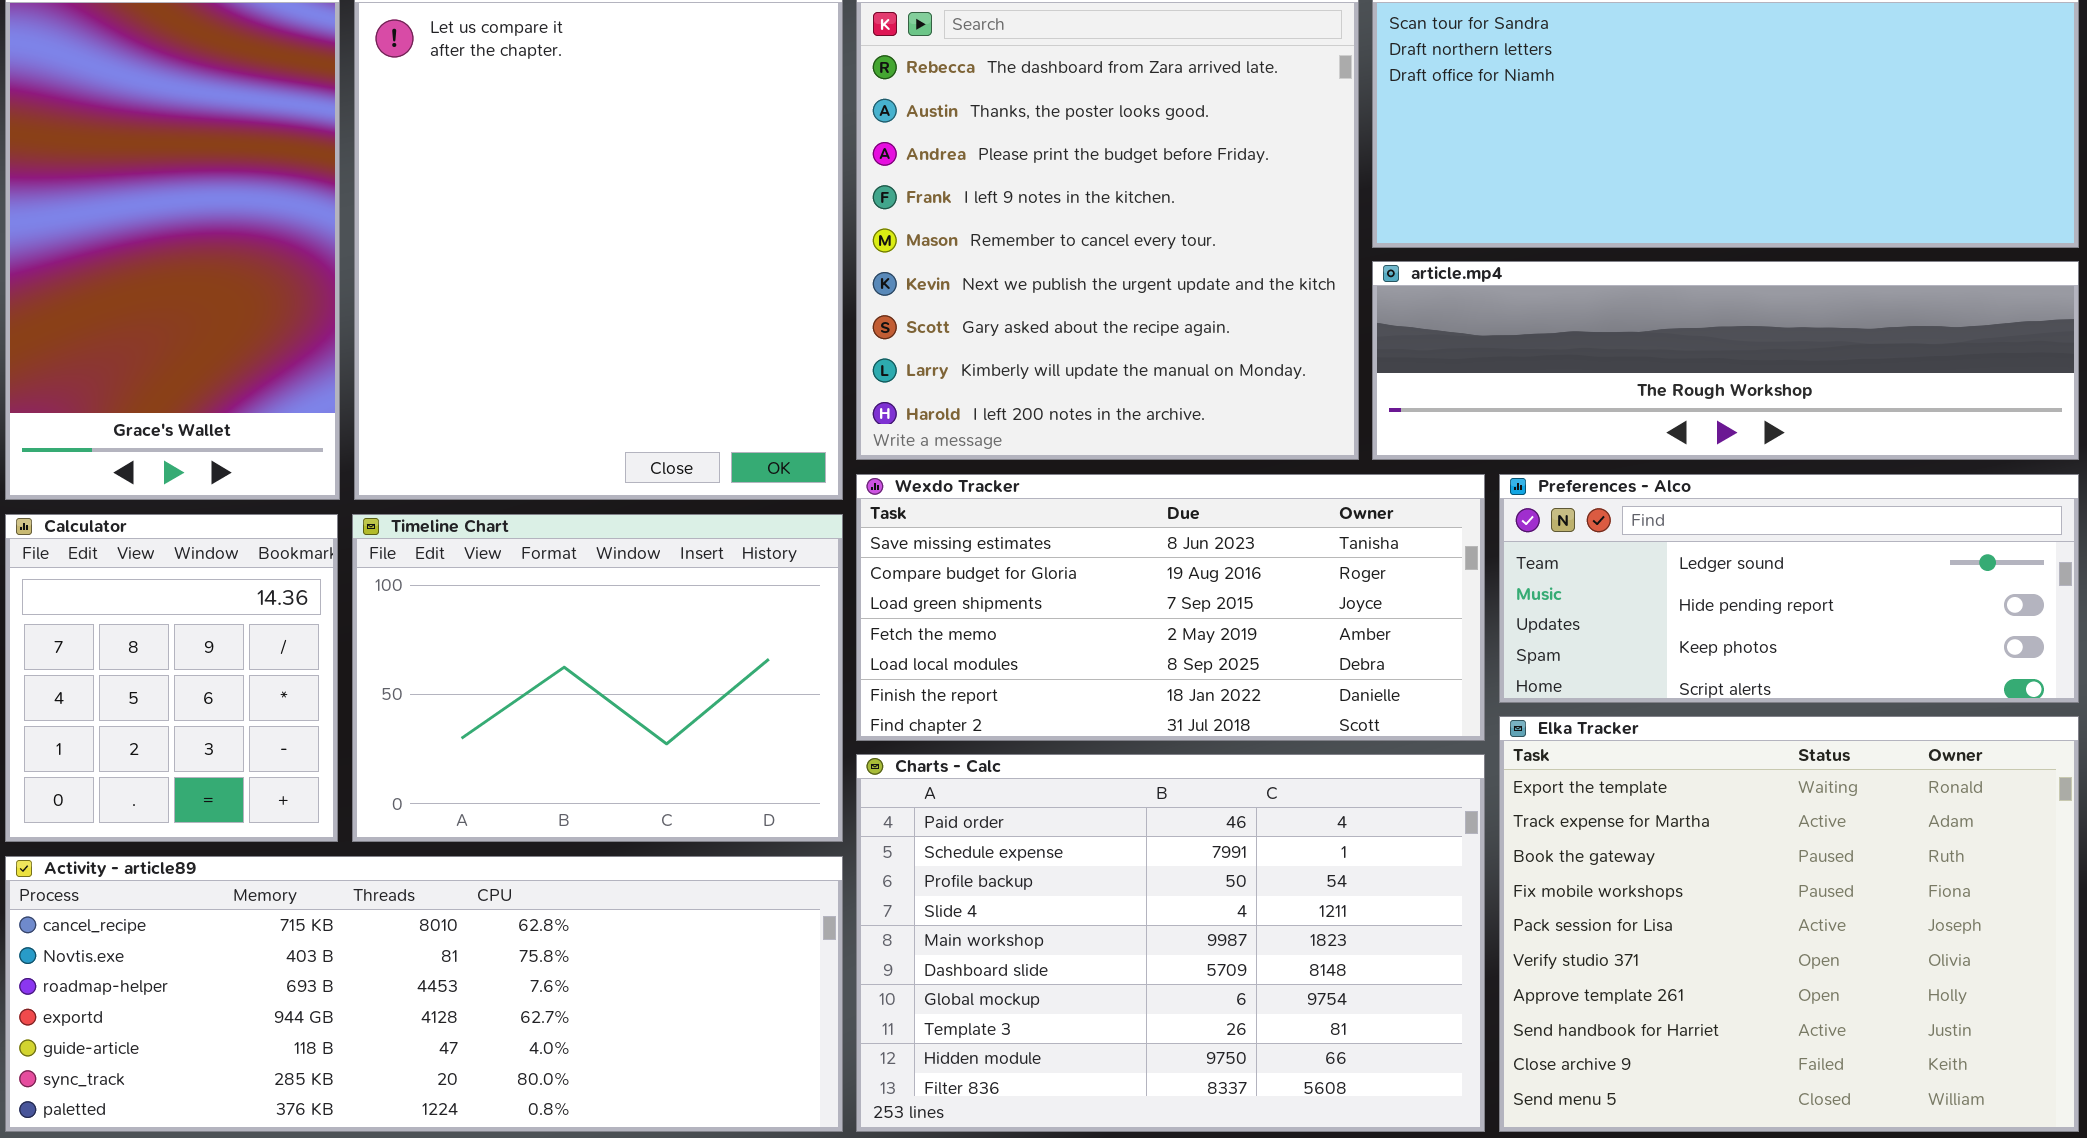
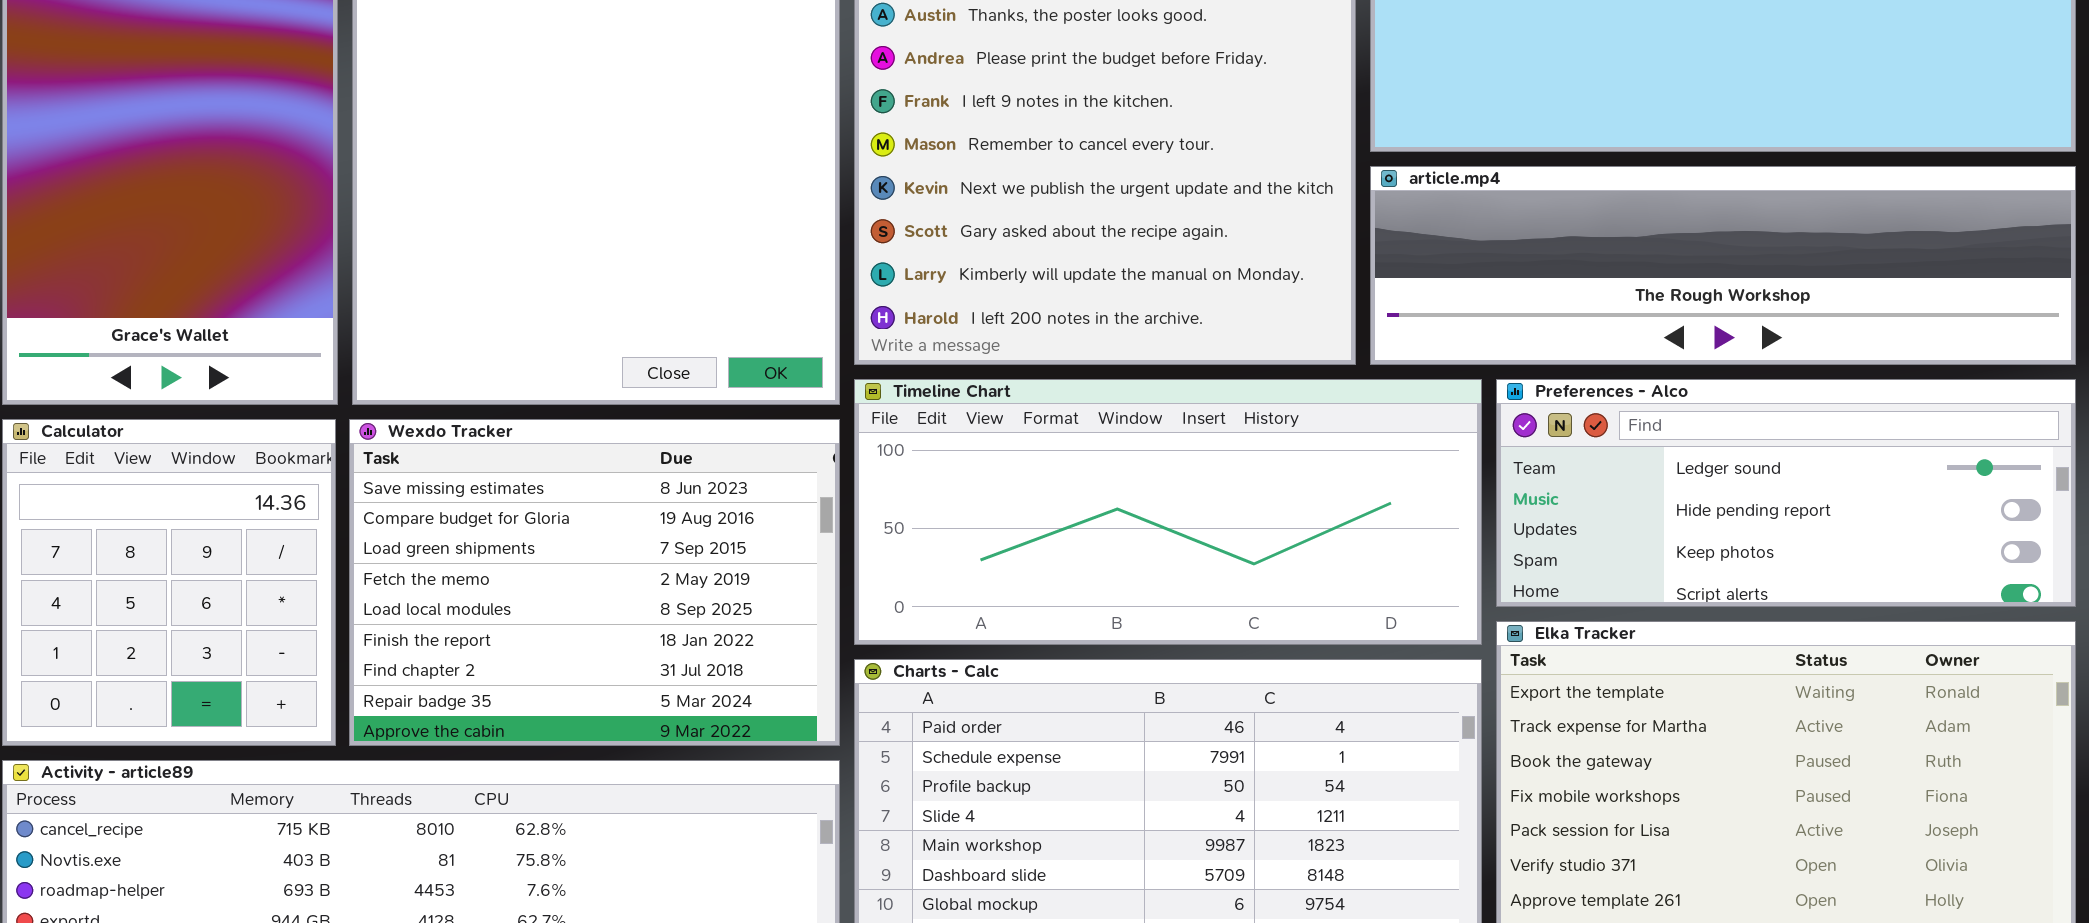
Wexdo Tracker: [856,474,1485,741] -> [349,419,840,746], moved, resized
Timeline Chart: [352,514,843,842] -> [854,379,1482,645], moved, resized

